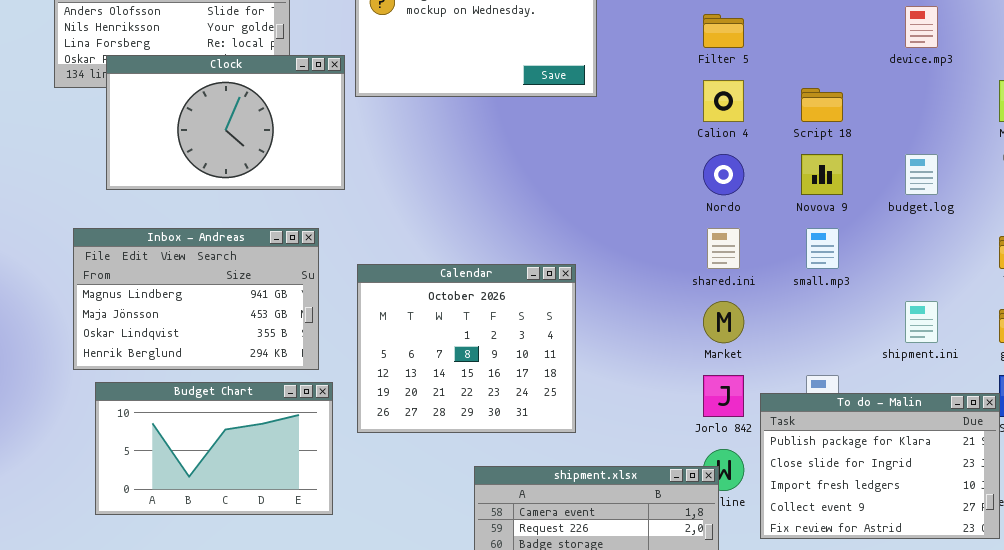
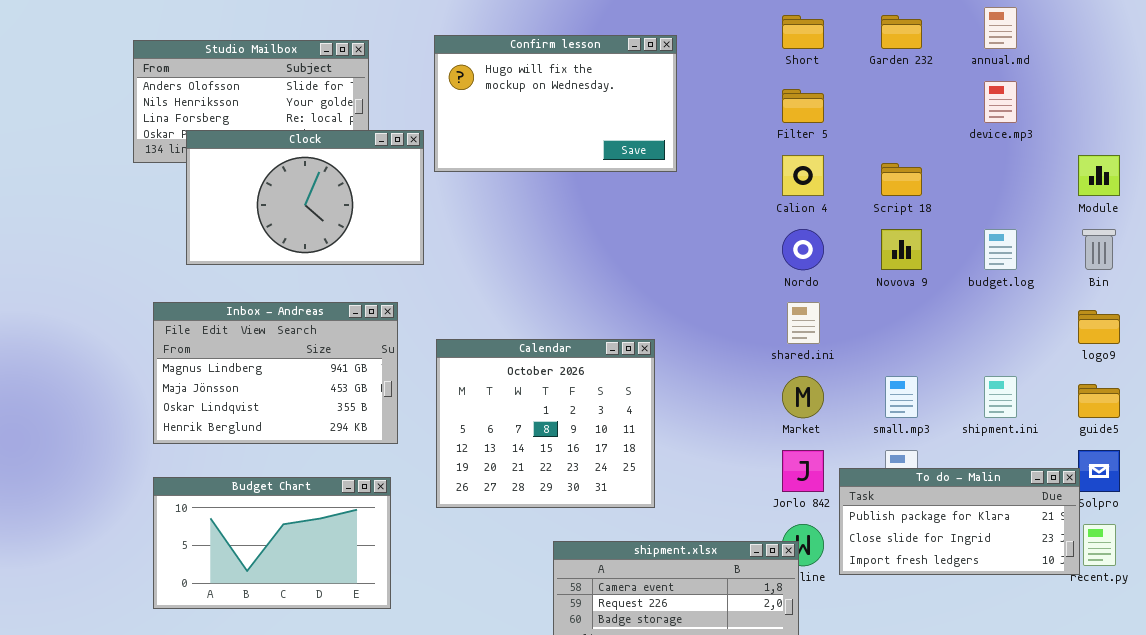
small.mp3: [806,228,839,269] -> [885,376,918,418], moved
Budget Chart: [95,382,333,515] -> [153,477,391,609], moved
To do - Malin: [760,393,1000,539] -> [839,468,1080,575], resized

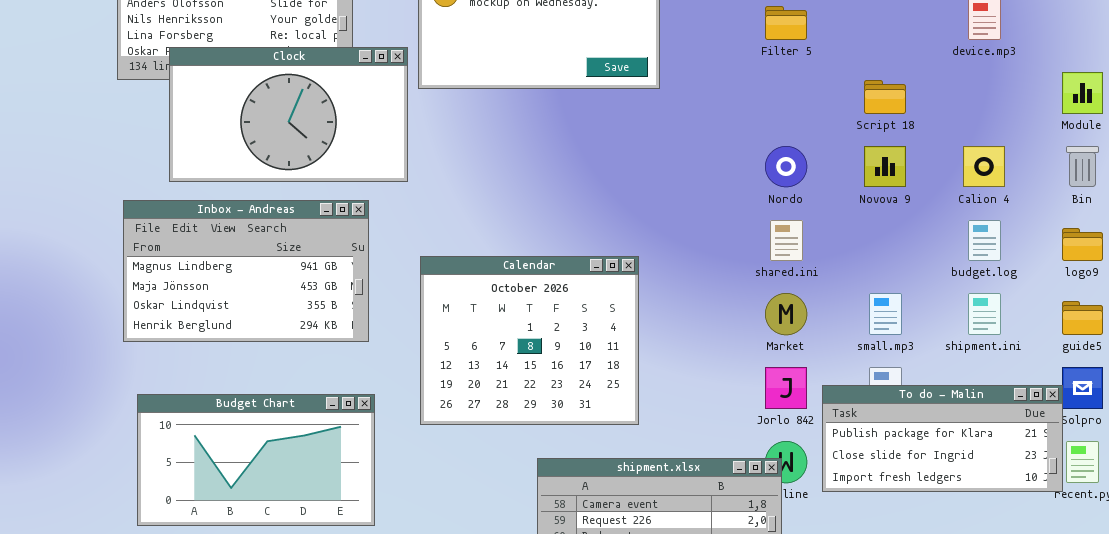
Calion 4: [782,155,824,196] -> [963,146,1005,187], moved
budget.log: [984,229,1017,270] -> [968,220,1001,261], moved
Inbox - Andreas: [153,302,398,444] -> [123,200,369,342], moved

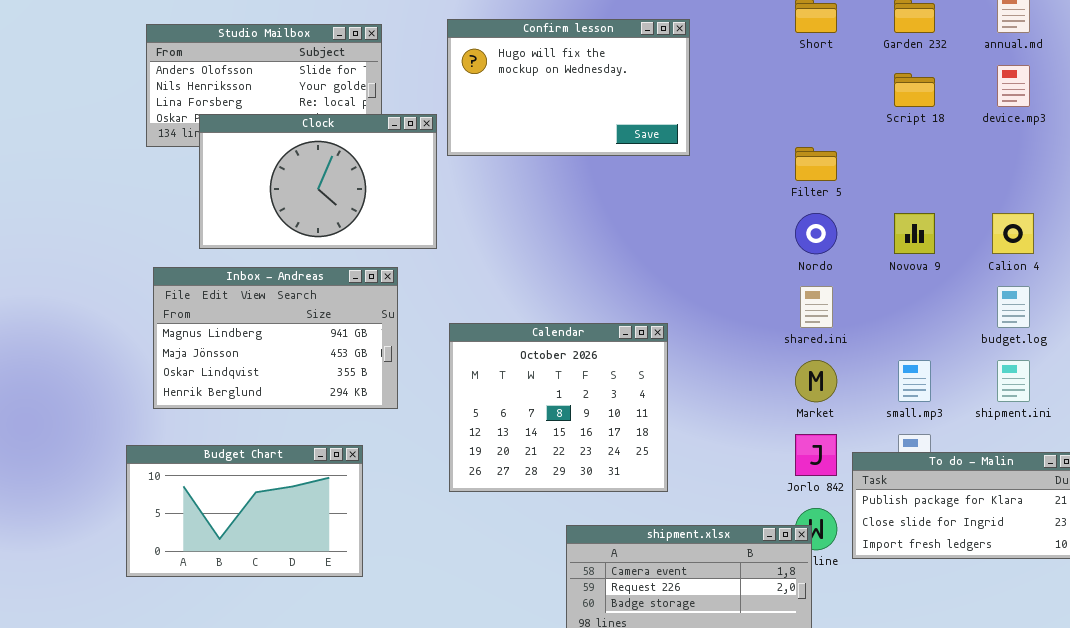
Filter 5: [765,6,807,40] -> [795,147,837,181], moved
Script 18: [864,80,906,114] -> [894,73,935,107], moved
Budget Chart: [137,394,375,526] -> [126,445,363,577], moved

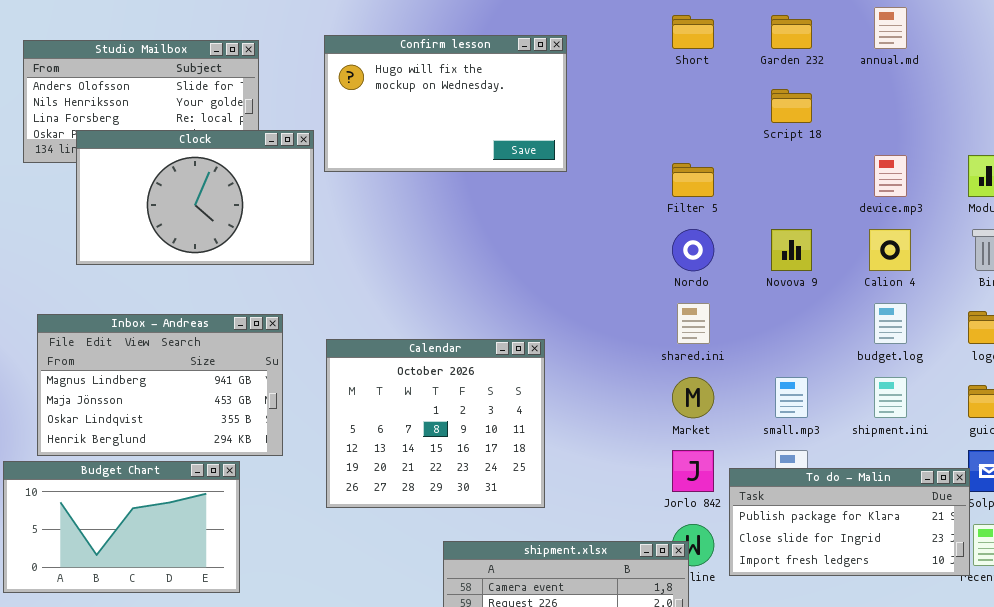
device.mp3: [997,65,1030,107] -> [874,155,907,197], moved
Inbox - Andreas: [153,267,398,409] -> [37,314,283,456], moved

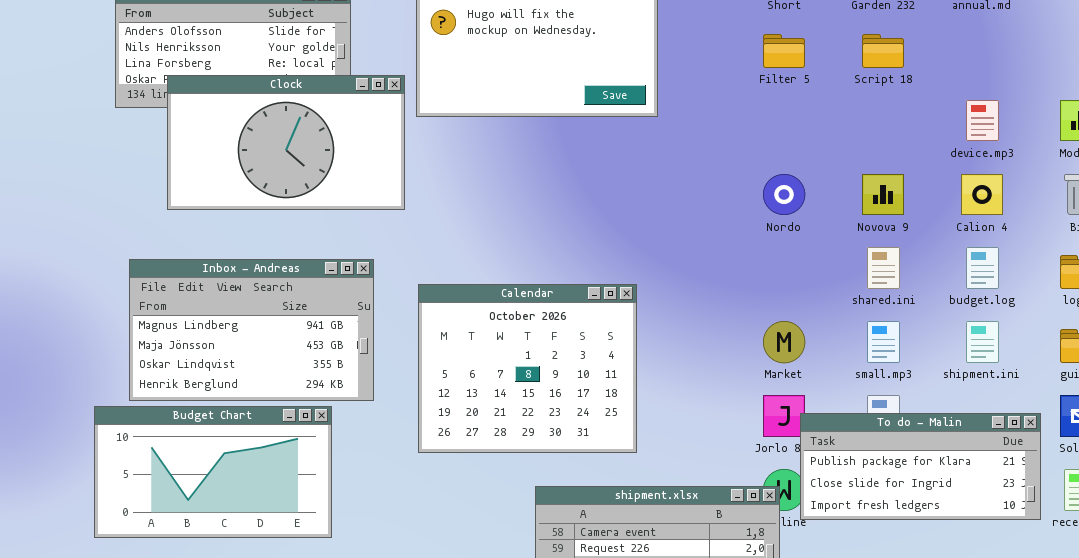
Filter 5: [672,163,714,197] -> [763,34,805,68], moved
shared.ini: [677,303,710,344] -> [867,247,900,289], moved
To do - Malin: [729,468,970,576] -> [800,413,1041,520], moved

